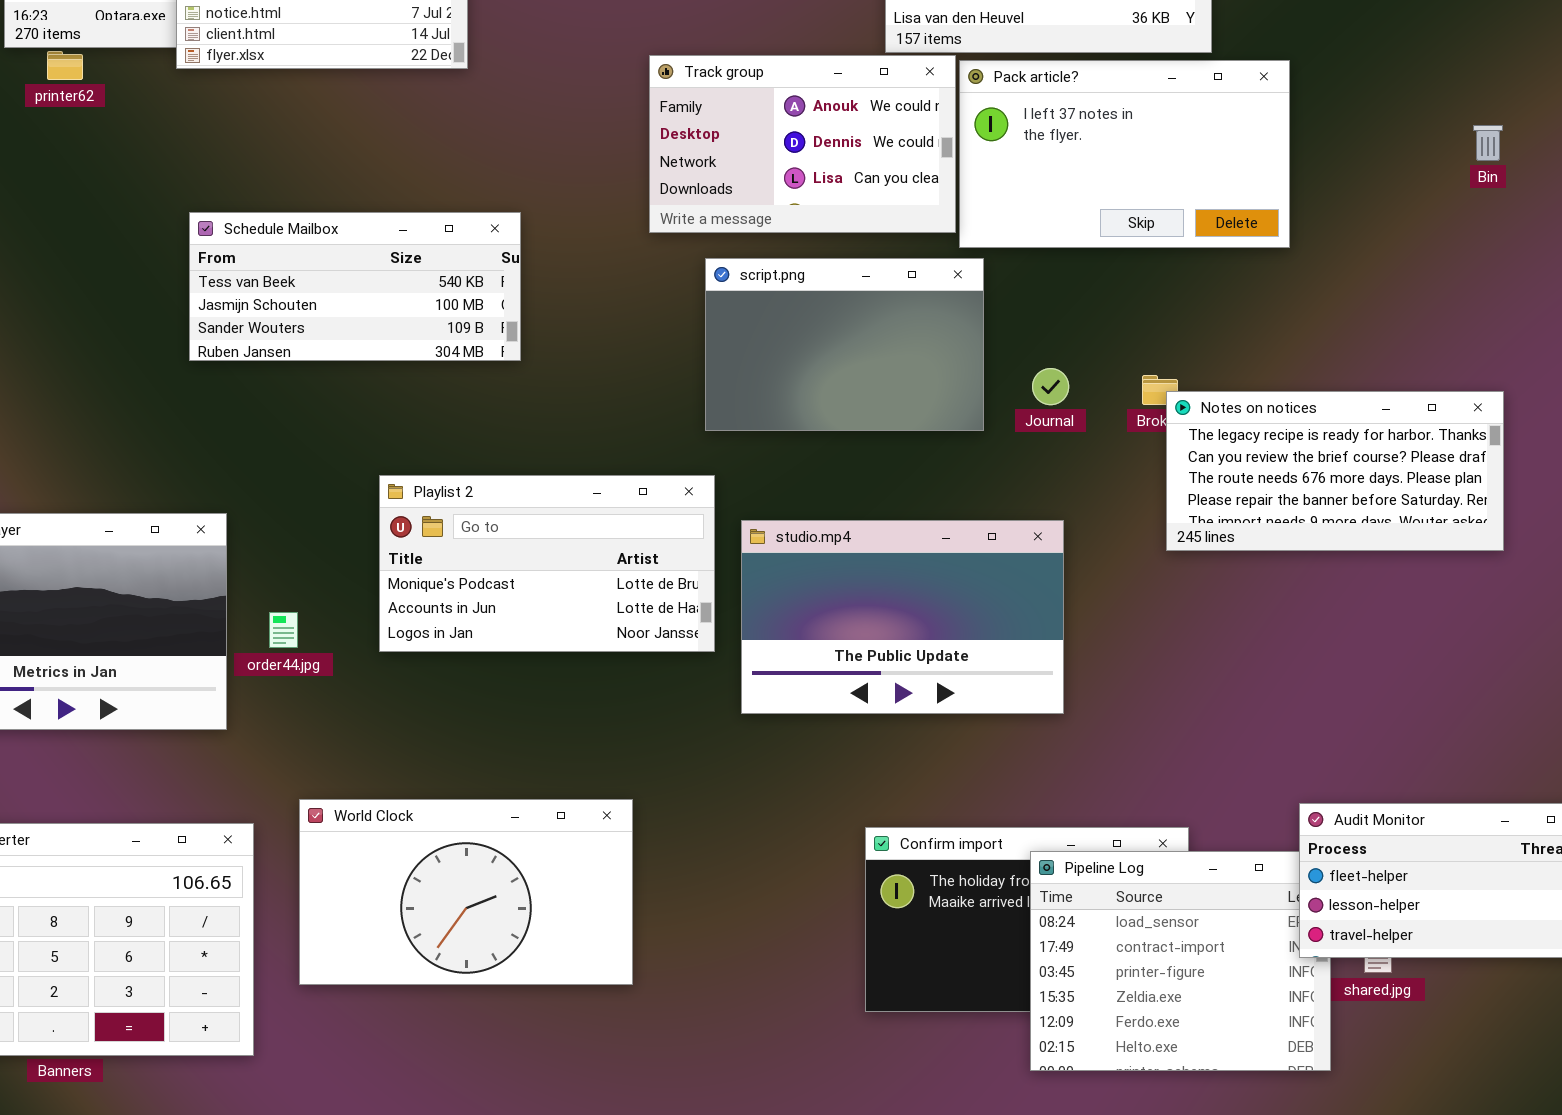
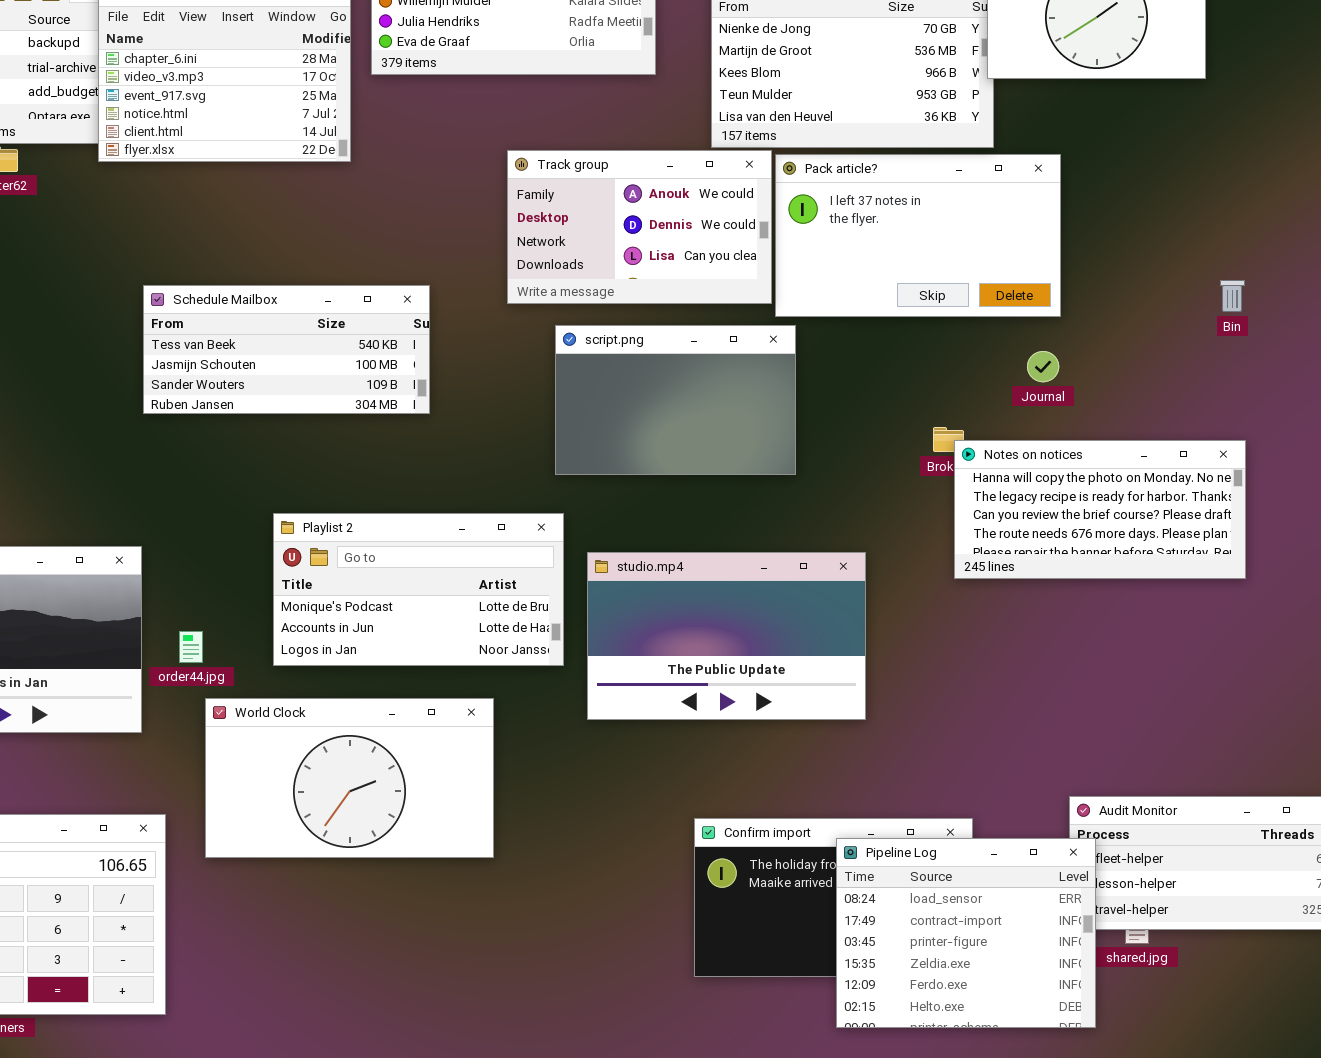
Bin: [1473,125,1503,161] -> [1220,280,1245,312], moved
Schedule Mailbox: [189,212,521,361] -> [143,285,430,414], moved
Journal: [1032,368,1069,405] -> [1027,351,1059,382], moved
Notes on notices: [1166,391,1504,551] -> [954,440,1246,579], scrolled up 1 row
World Clock: [299,799,633,985] -> [205,698,494,858], moved
Pipeline Log: [1030,851,1331,1071] -> [836,838,1096,1028], raised

